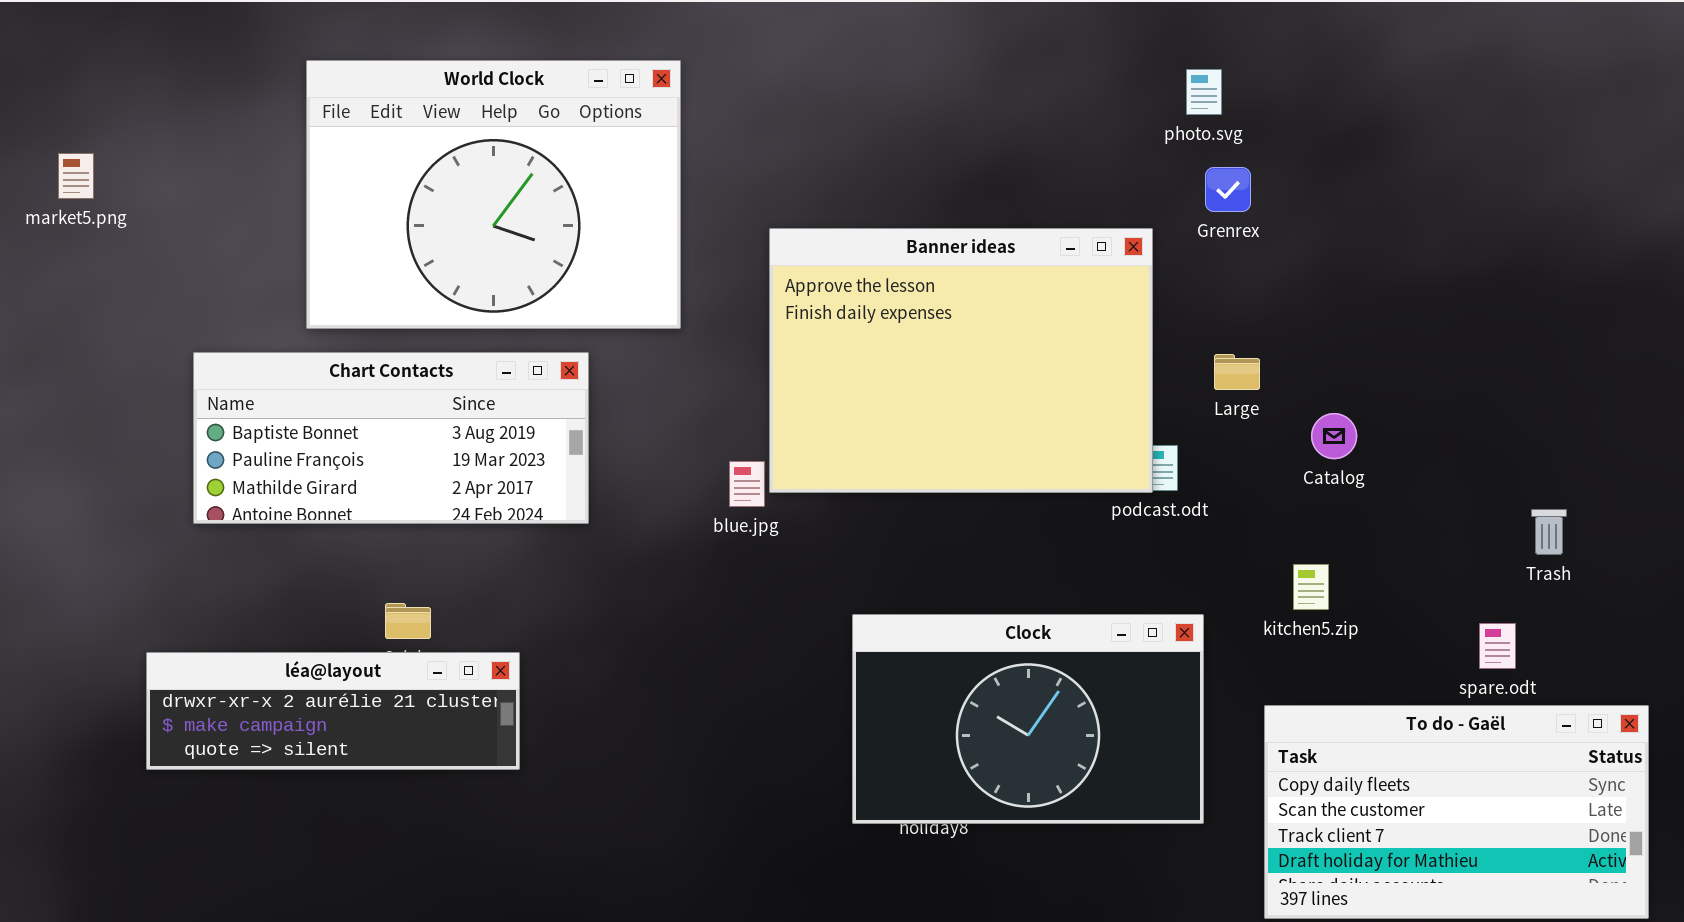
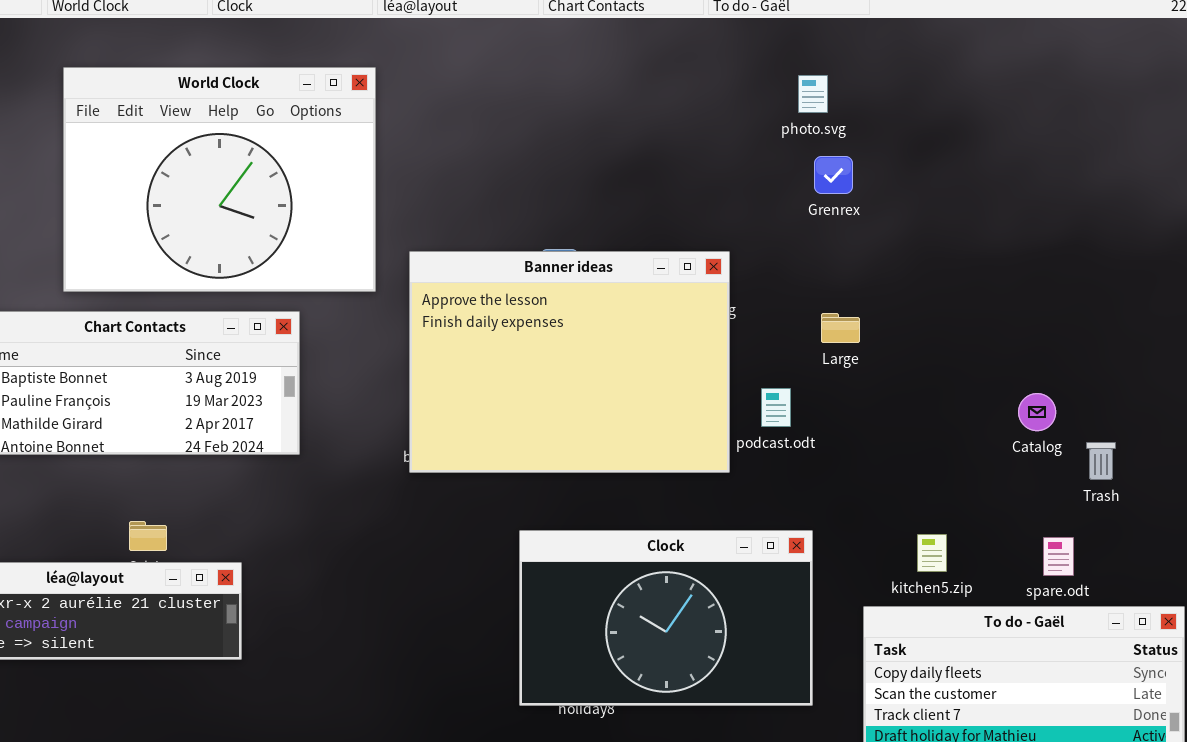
Banner ideas: [769,228,1153,493] -> [409,251,730,473], moved
Catalog: [1311,413,1357,459] -> [1018,393,1056,431], moved
kitchen5.zip: [1293,564,1329,610] -> [917,534,947,572], moved

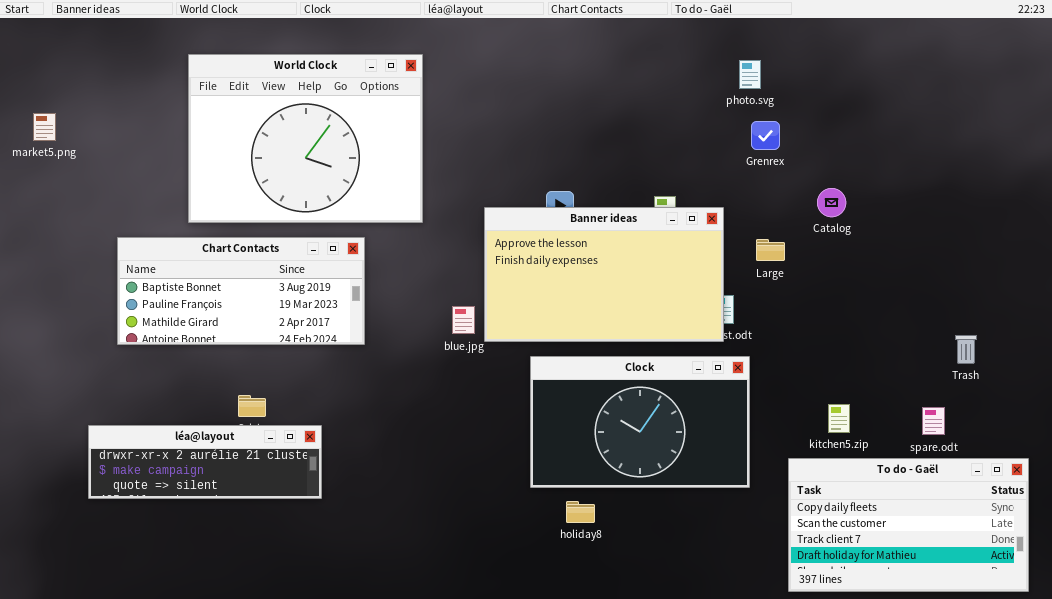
Banner ideas: [409,251,730,473] -> [484,207,724,342], moved, resized
Catalog: [1018,393,1056,431] -> [817,188,846,217], moved
Clock: [519,530,813,706] -> [530,356,750,488], moved

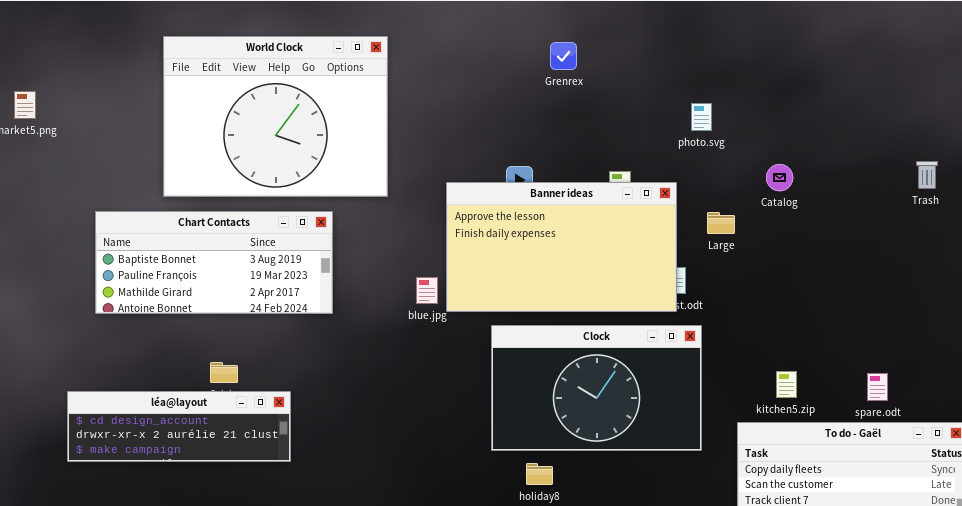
photo.svg: [739,60,761,89] -> [691,103,712,131], moved
Grenrex: [751,121,780,150] -> [550,42,577,70], moved
Trash: [955,335,977,364] -> [916,161,938,189], moved
léa@layout: [88,425,322,499] -> [67,391,291,462], scrolled up 1 row

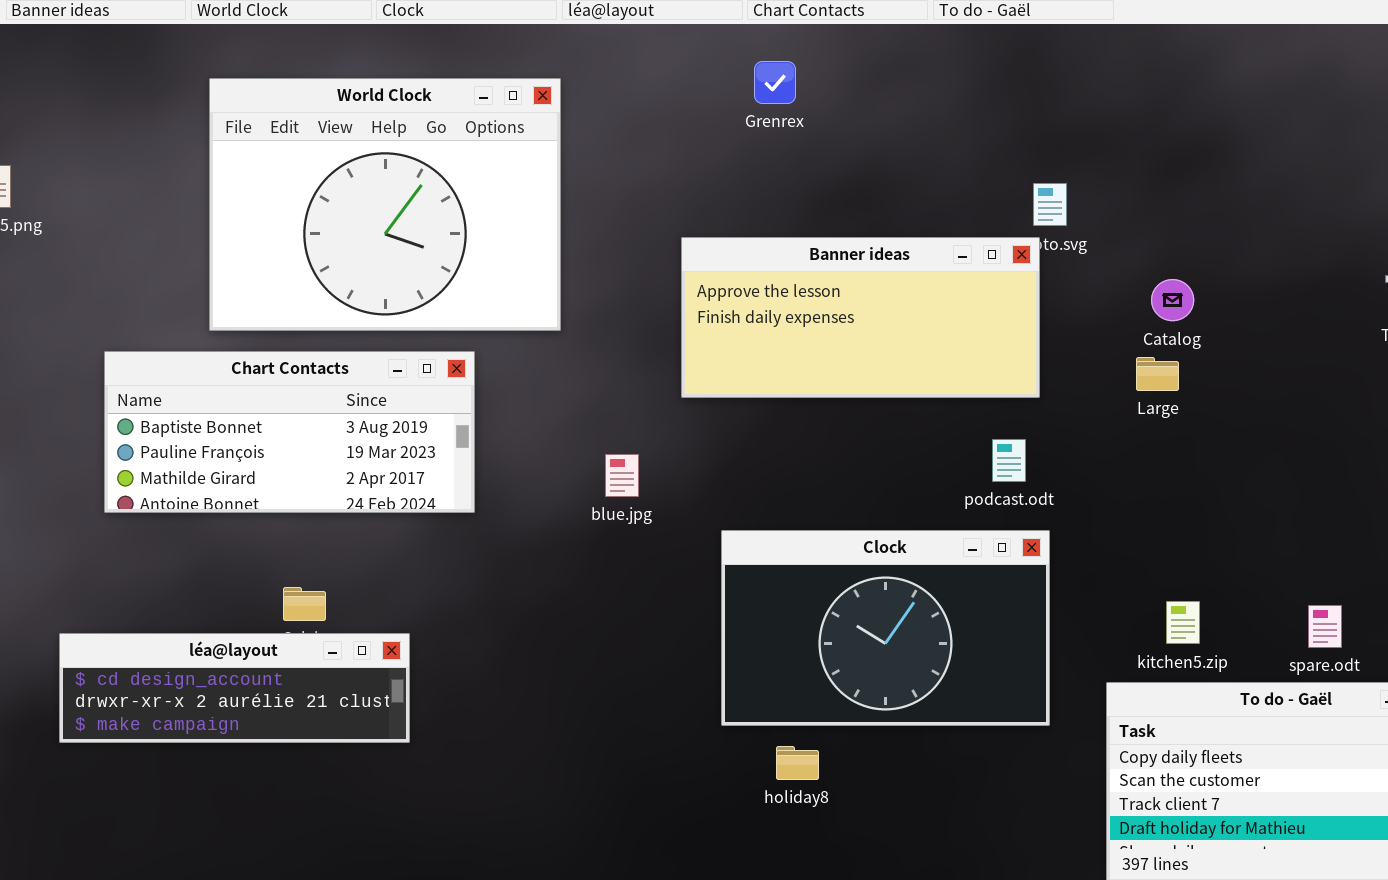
Grenrex: [550,42,577,70] -> [754,61,796,104], moved
Banner ideas: [446,182,677,312] -> [681,237,1040,398], moved, resized
Large: [707,212,735,234] -> [1136,357,1179,391], moved

